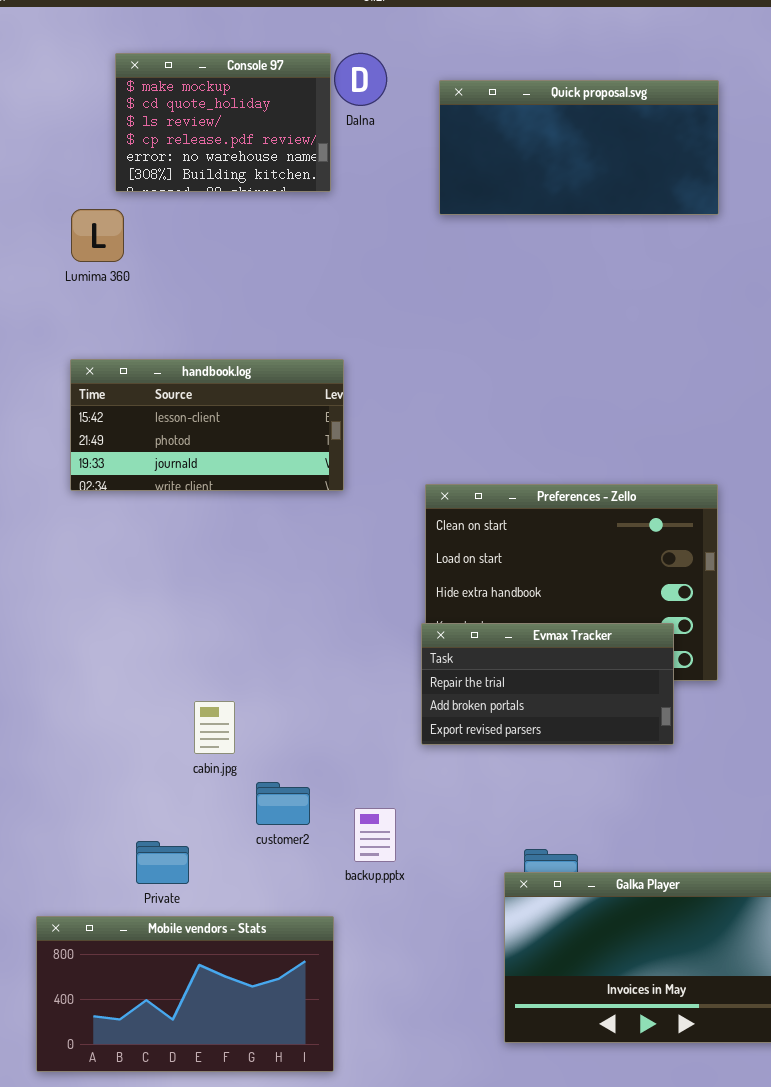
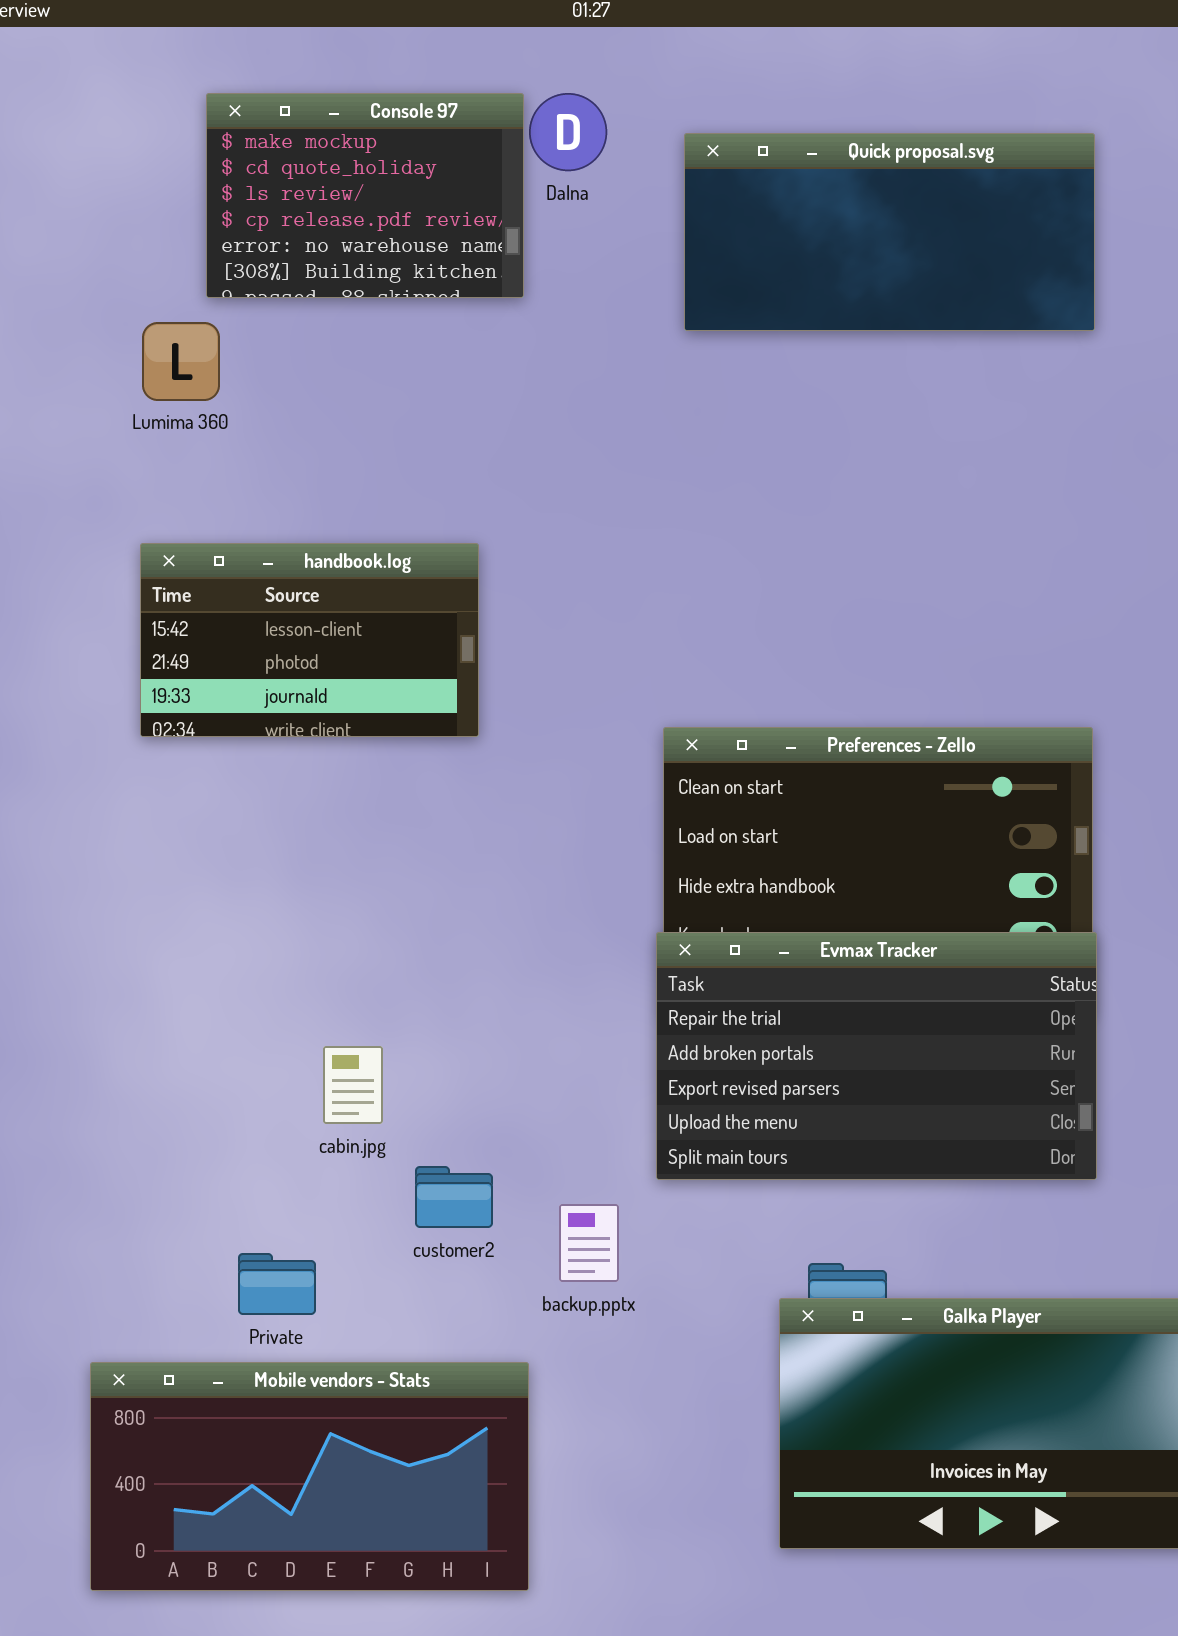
handbook.log: [70,359,344,491] -> [140,543,479,737], resized
Evmax Tracker: [421,623,674,745] -> [656,932,1097,1180], resized

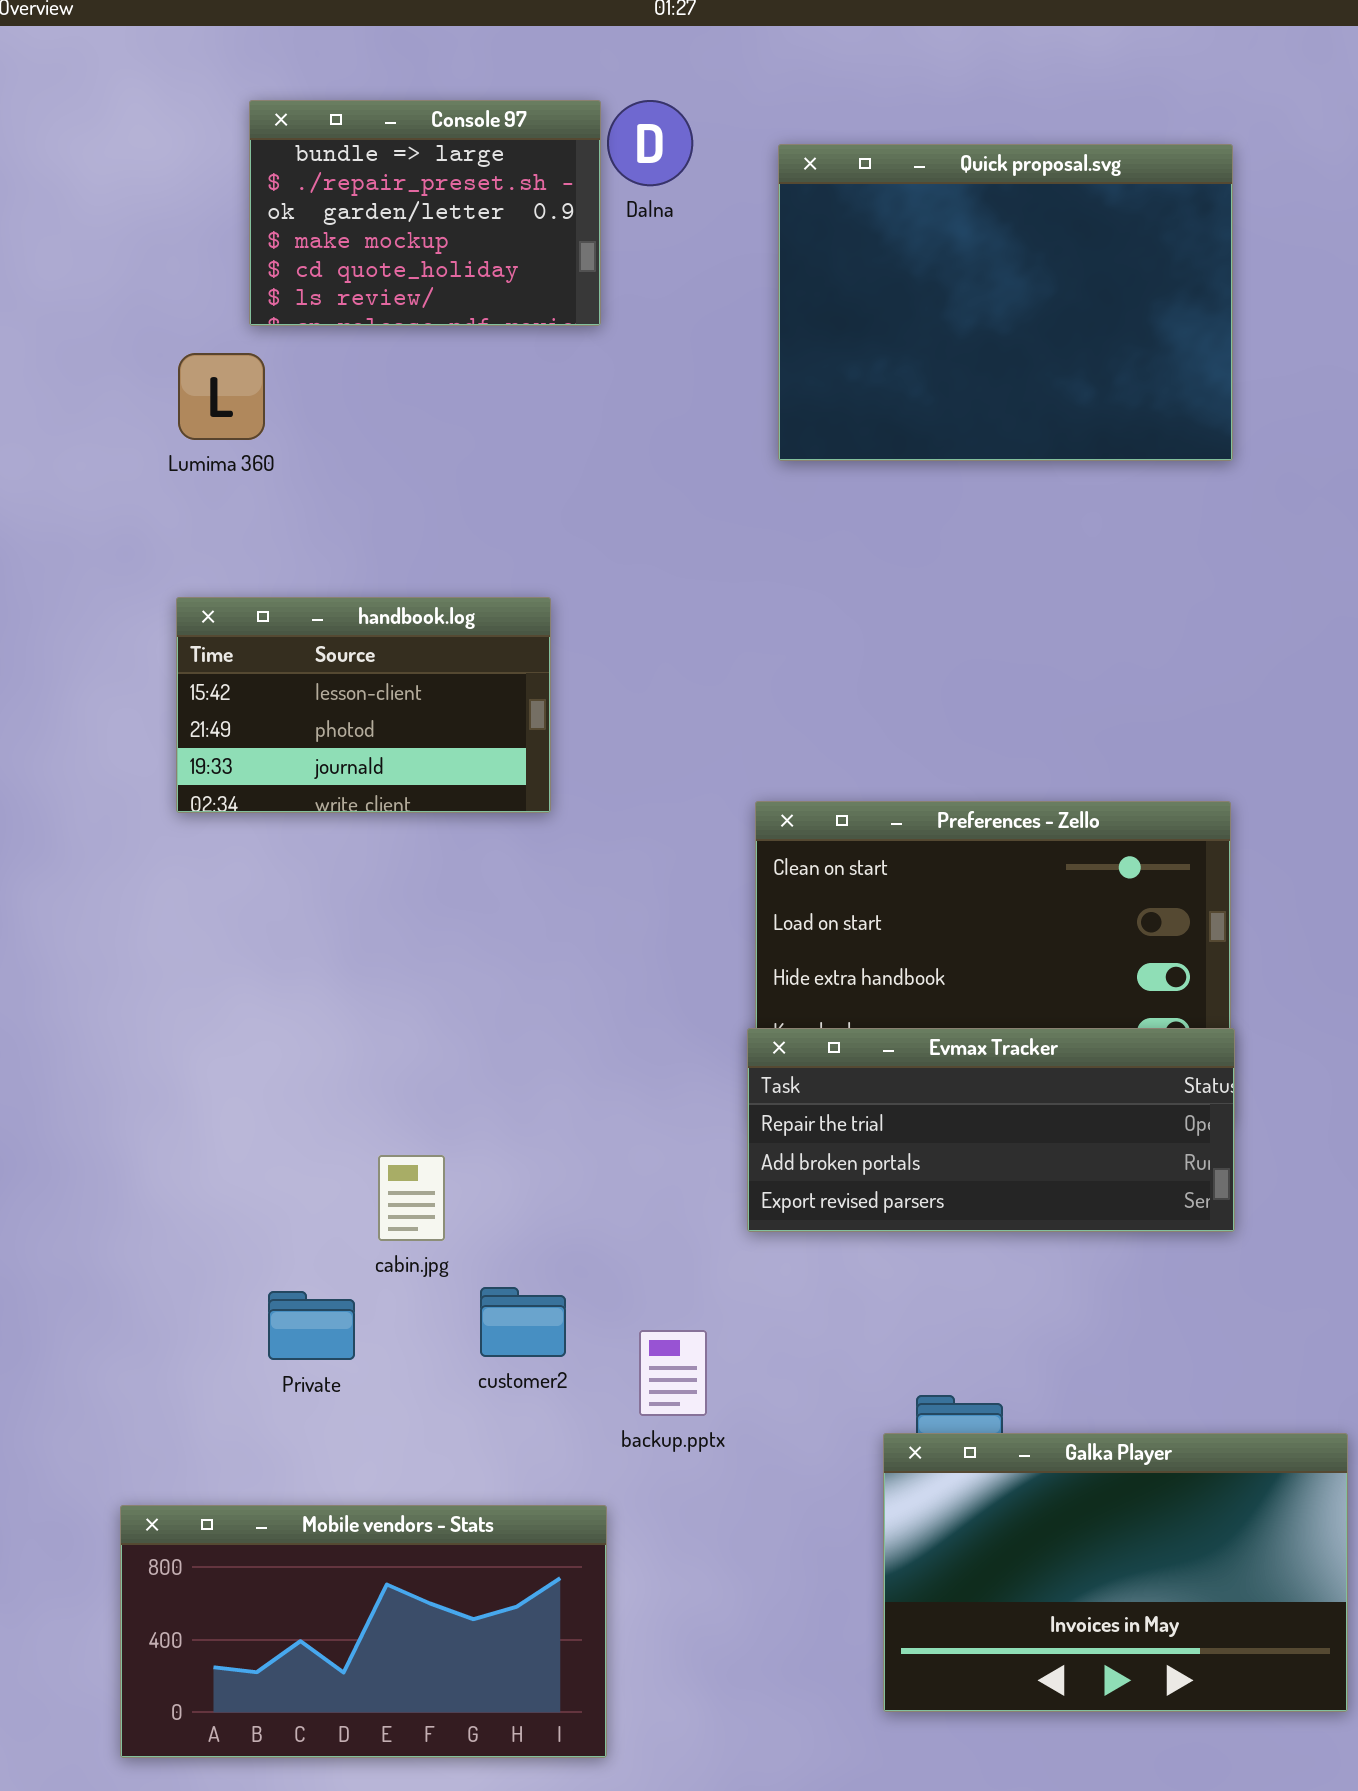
Console 97: [206,93,524,298] -> [249,100,601,326], scrolled up 3 rows
Quick proposal.svg: [684,133,1095,331] -> [778,144,1233,461], resized
Evmax Tracker: [656,932,1097,1180] -> [747,1028,1235,1232], resized
Private: [238,1253,316,1315] -> [268,1291,355,1360], moved

